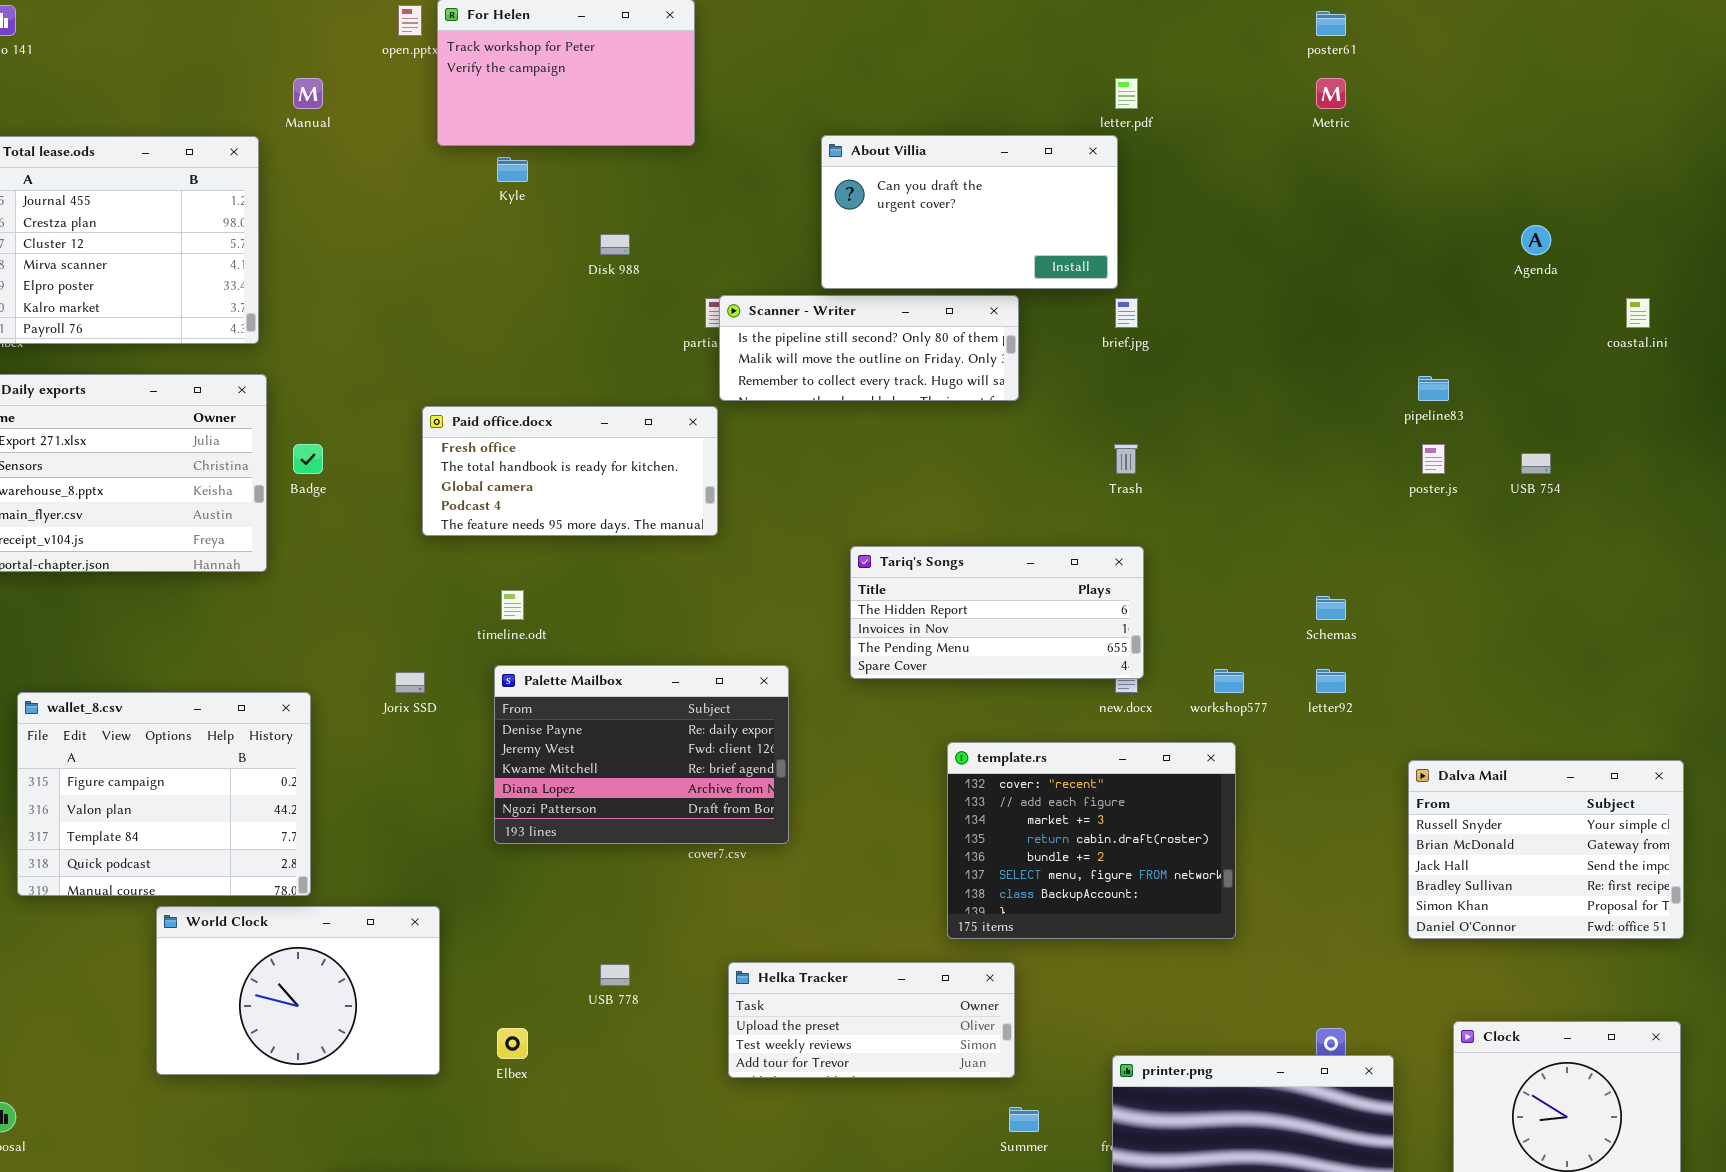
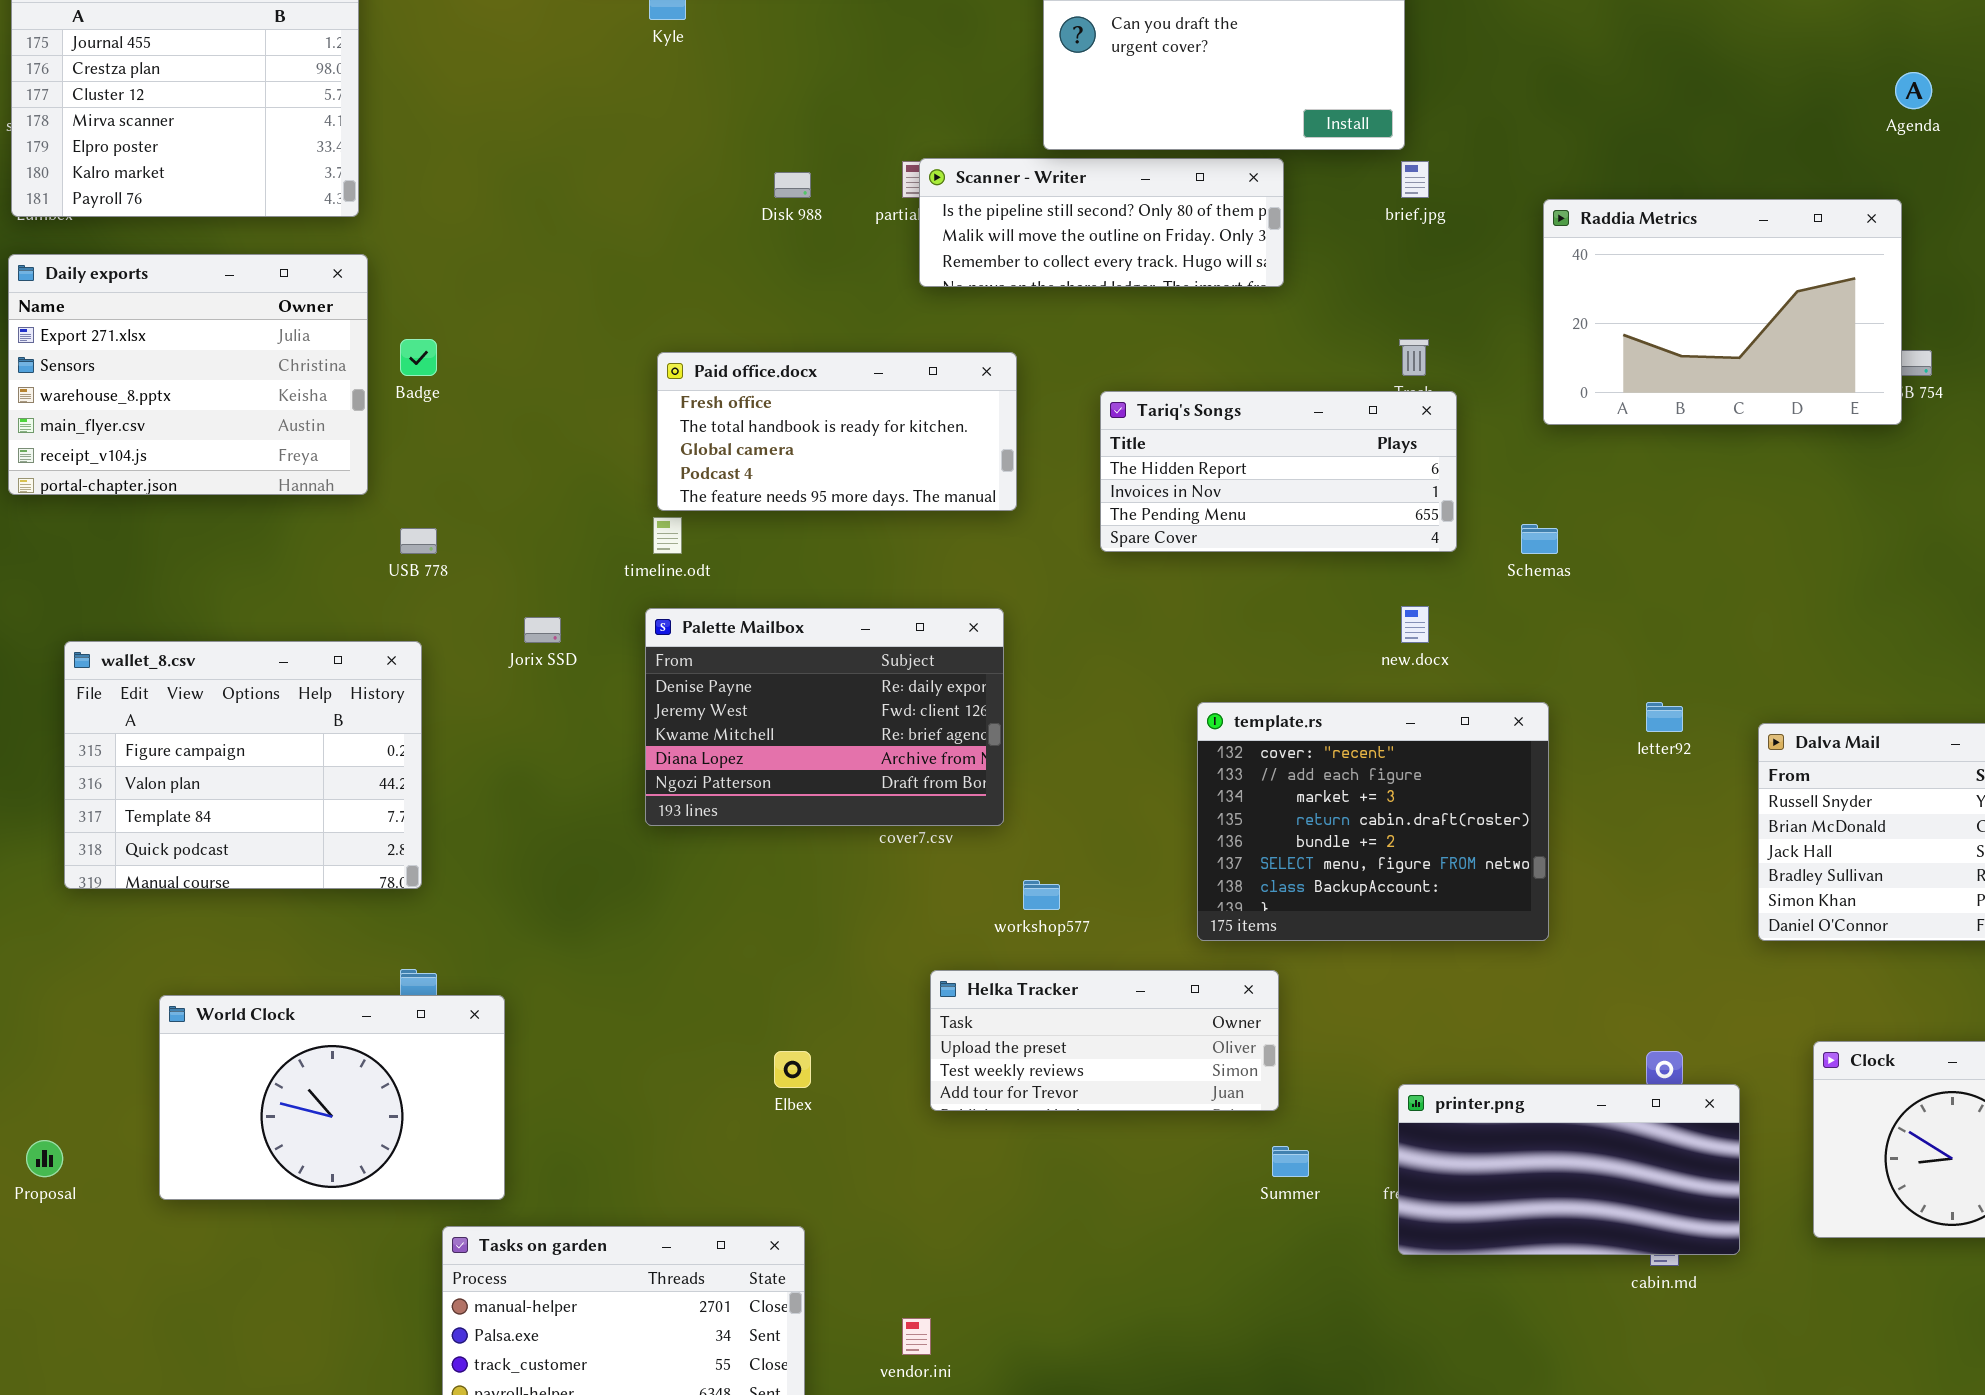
Disk 988: [600,234,630,255] -> [774,172,811,198], moved
Raddia Metrics: none -> [1543,199,1902,425], opened
Paid office.docx: [422,406,718,536] -> [657,352,1017,511], moved
Tariq's Songs: [850,546,1144,679] -> [1100,391,1457,552], moved
Schemas: [1316,596,1346,620] -> [1521,524,1558,554], moved
workshop577: [1214,669,1244,693] -> [1023,880,1060,910], moved
letter92: [1316,669,1346,693] -> [1646,702,1683,732], moved
World Clock: [156,906,440,1075] -> [159,995,505,1200], moved
USB 778: [600,964,630,986] -> [400,528,437,554], moved
Elbex: [497,1028,528,1059] -> [774,1051,811,1088], moved

